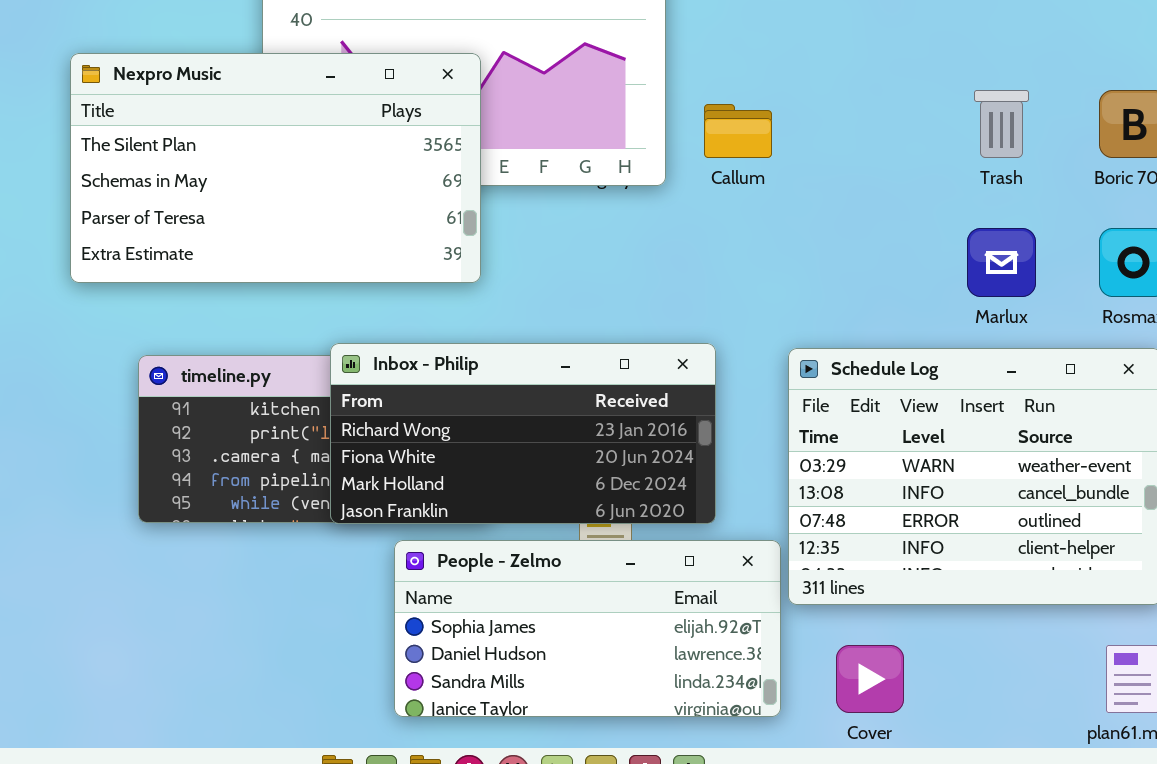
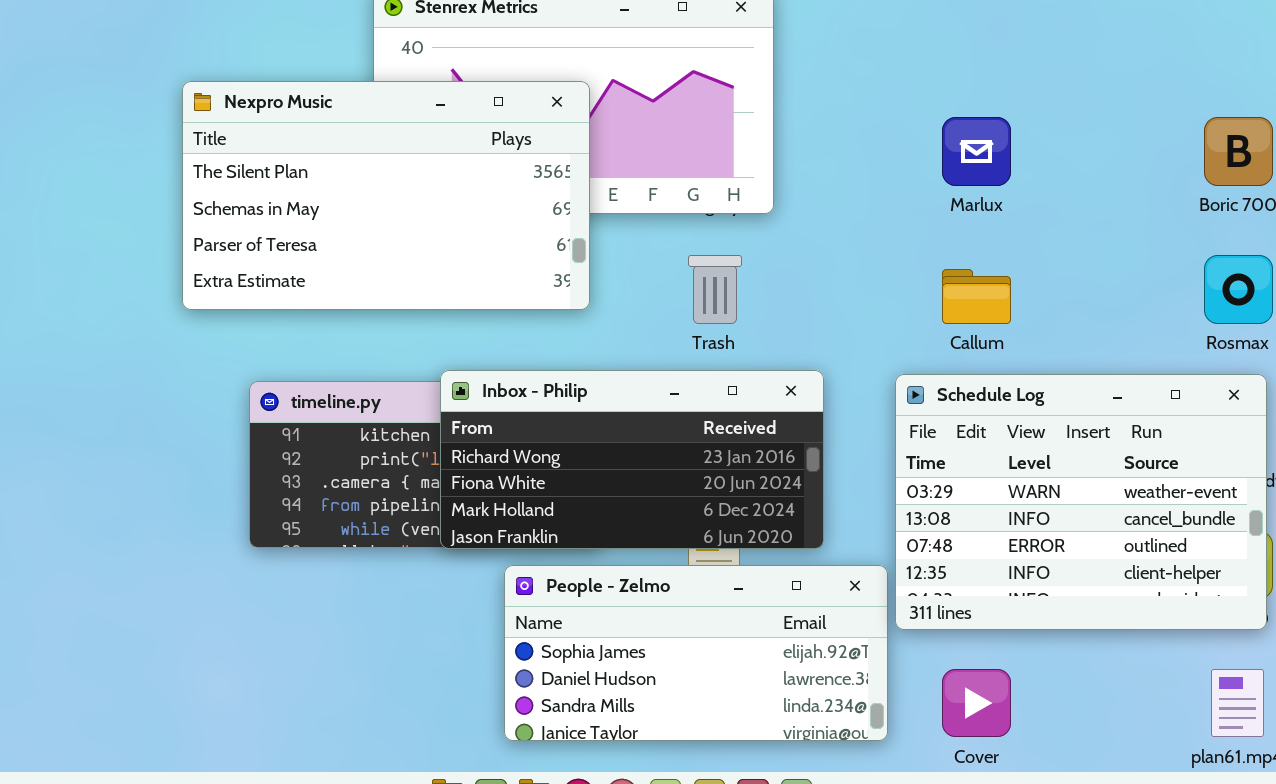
Trash: [974,90,1029,158] -> [688,255,742,324], moved
Callum: [704,104,772,158] -> [942,269,1011,324], moved
Marlux: [967,228,1036,297] -> [942,117,1011,186], moved

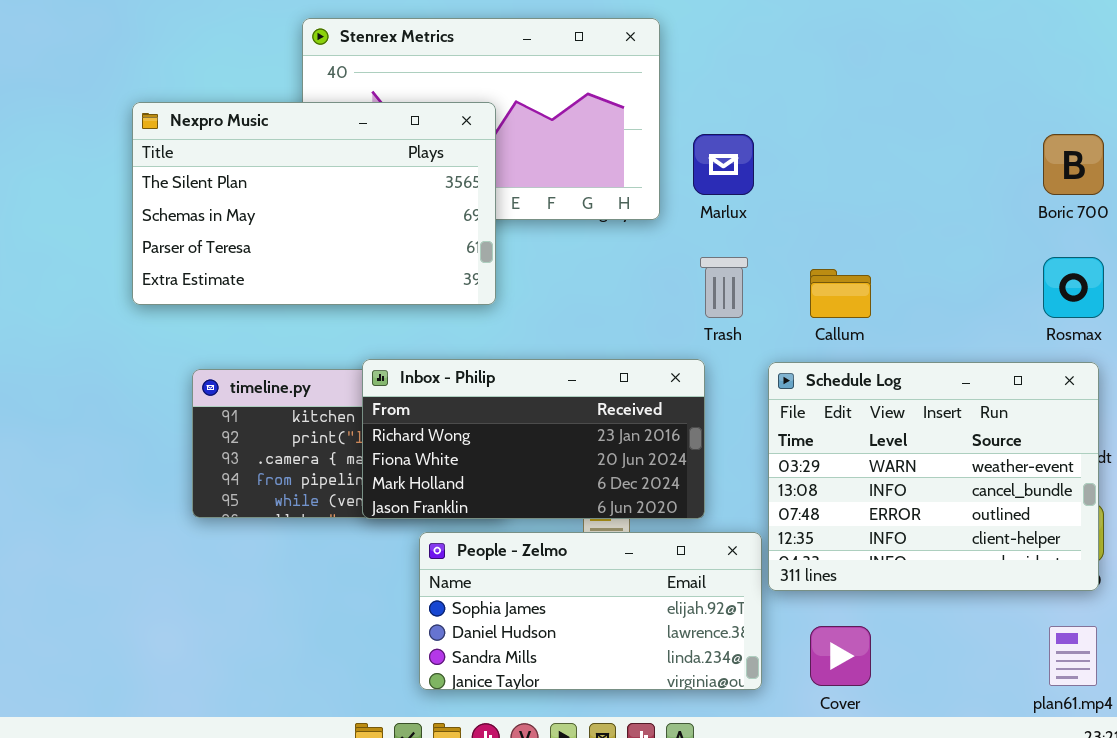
Marlux: [942,117,1011,186] -> [693,134,754,195], moved
Trash: [688,255,742,324] -> [700,257,748,318], moved

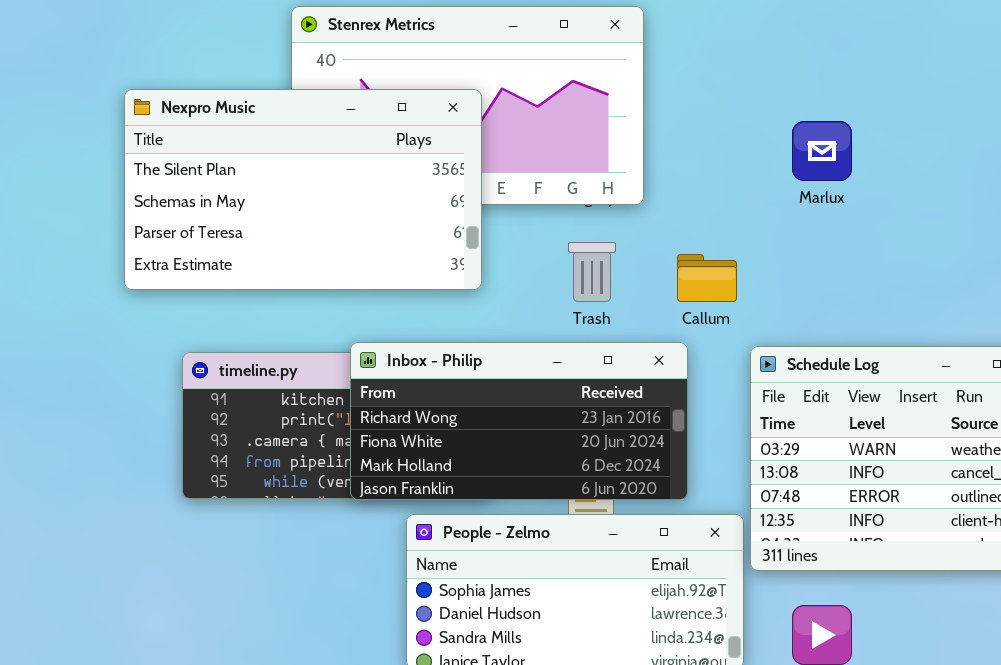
Marlux: [693,134,754,195] -> [792,121,852,181], moved
Trash: [700,257,748,318] -> [568,242,616,302], moved
Callum: [810,269,871,318] -> [677,254,737,302], moved

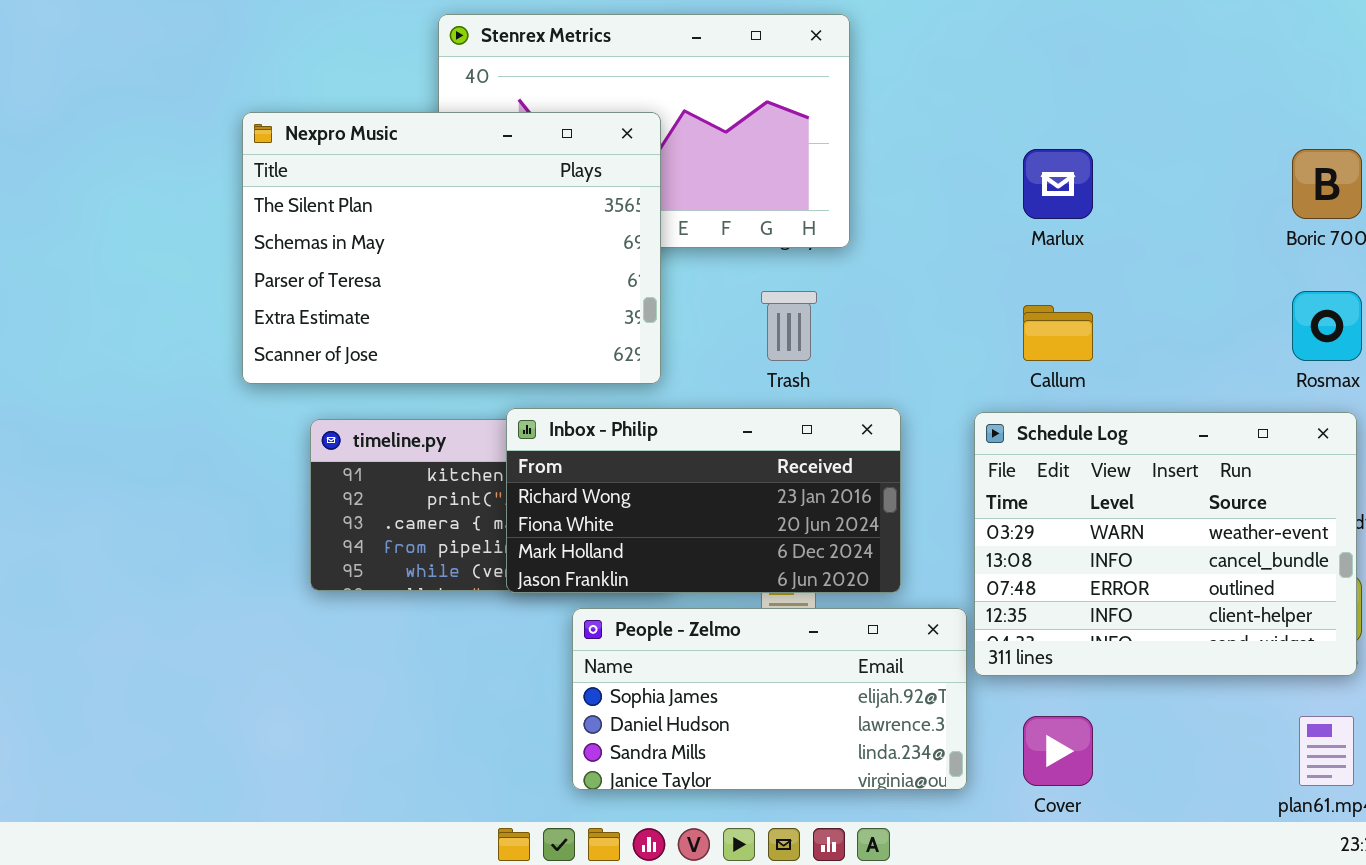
Nexpro Music: [124,89,482,290] -> [242,112,661,384], resized
Callum: [677,254,737,302] -> [1023,305,1093,361], moved

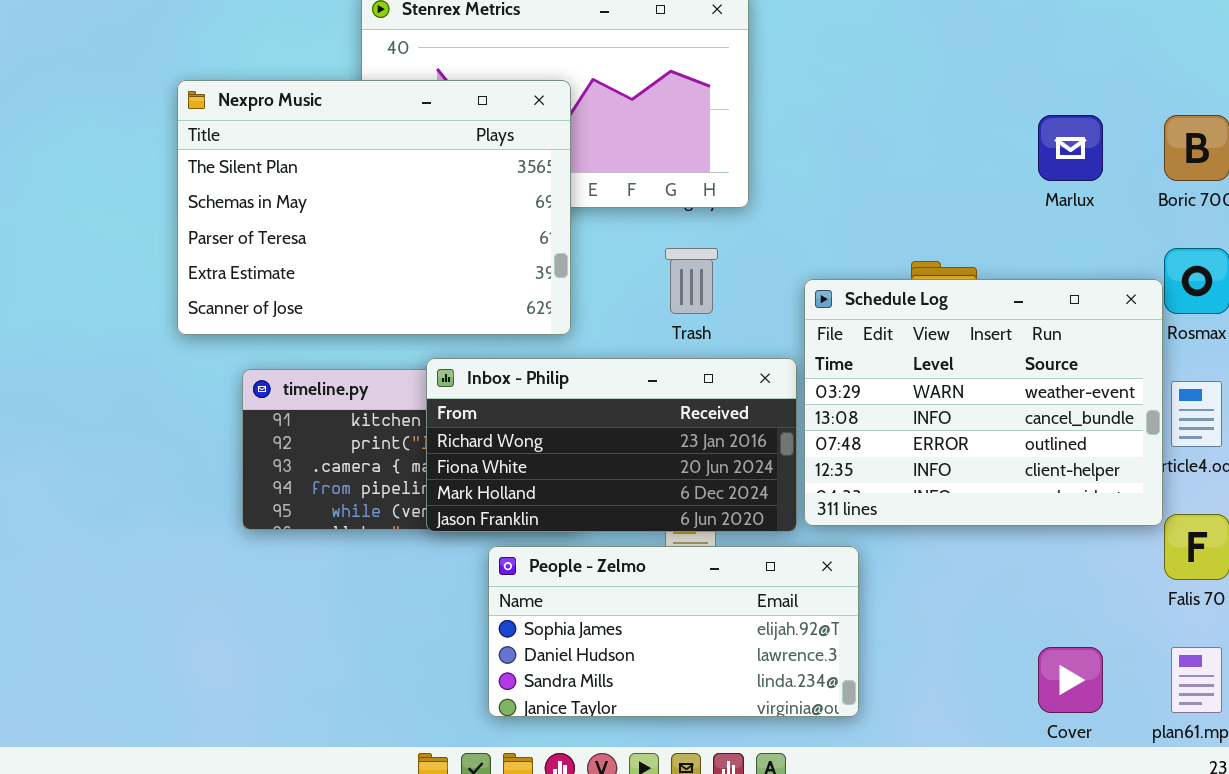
Marlux: [1023,149,1093,219] -> [1038,115,1103,181], moved
Schedule Log: [974,412,1357,676] -> [804,279,1163,526], moved
Cover: [1023,716,1093,786] -> [1038,647,1103,713], moved

